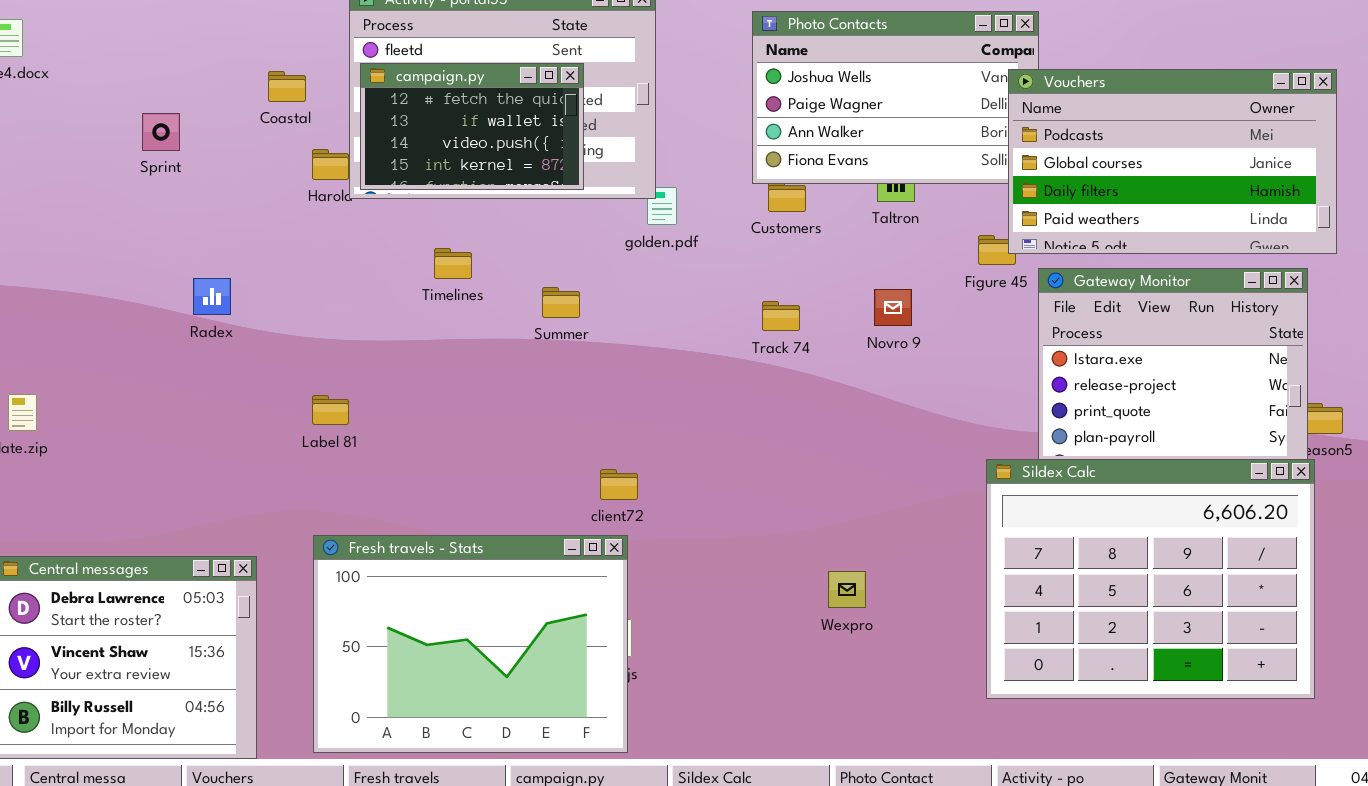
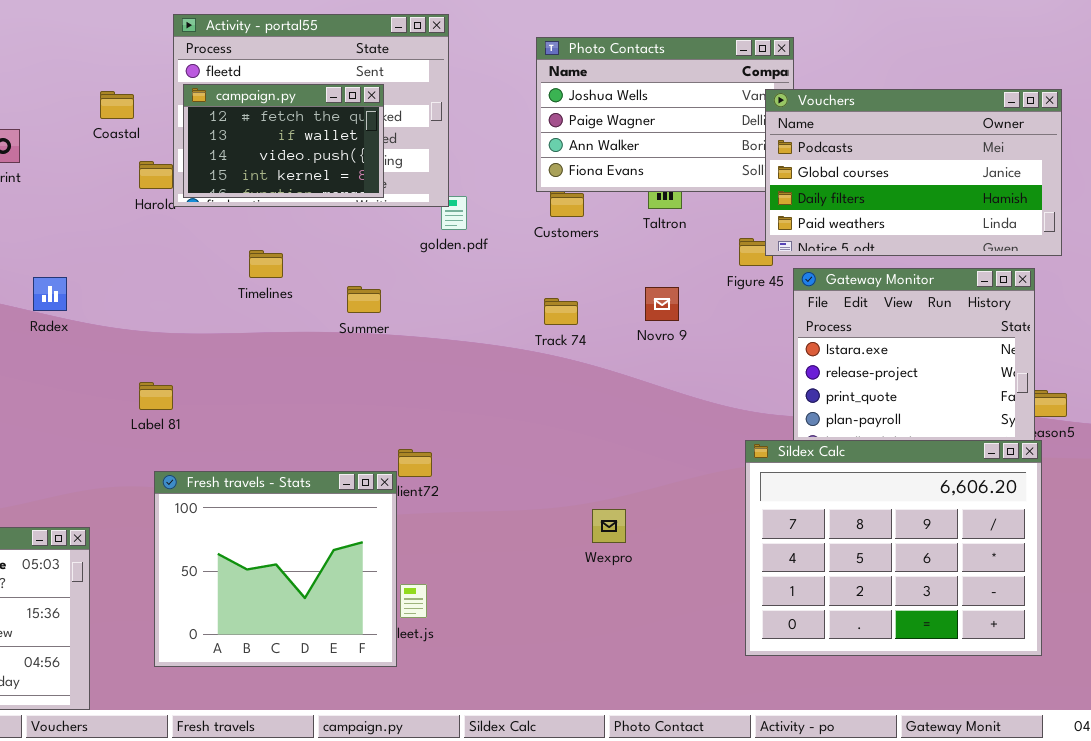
Fresh travels - Stats: [313,535,628,753] -> [154,471,397,667], moved, resized
Wexpro: [828,571,866,608] -> [592,509,626,543], moved

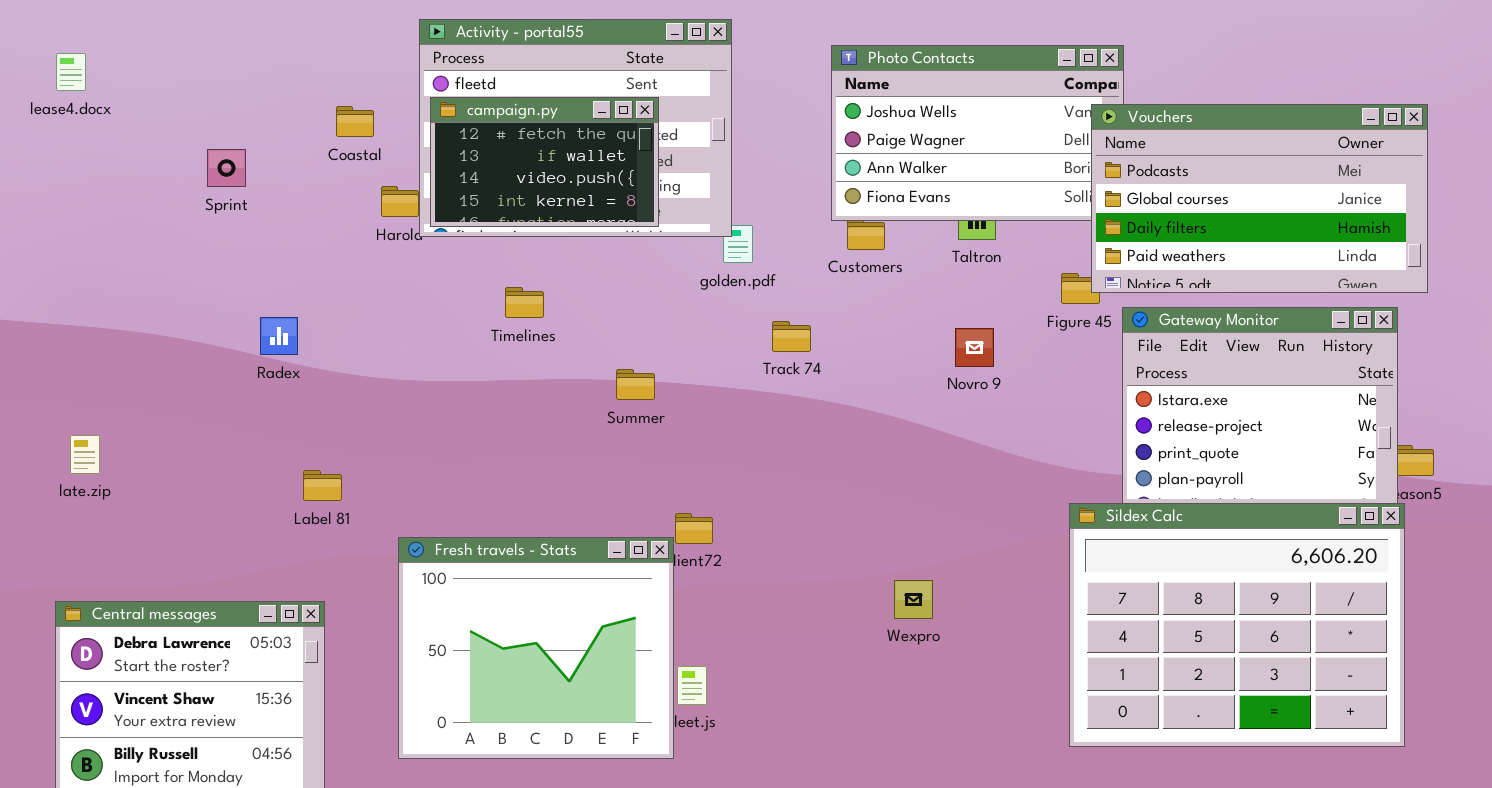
Summer: [347,286,381,313] -> [616,369,655,400], moved
Track 74: [544,298,578,325] -> [772,321,811,352], moved
Label 81: [139,382,173,410] -> [303,470,342,501], moved

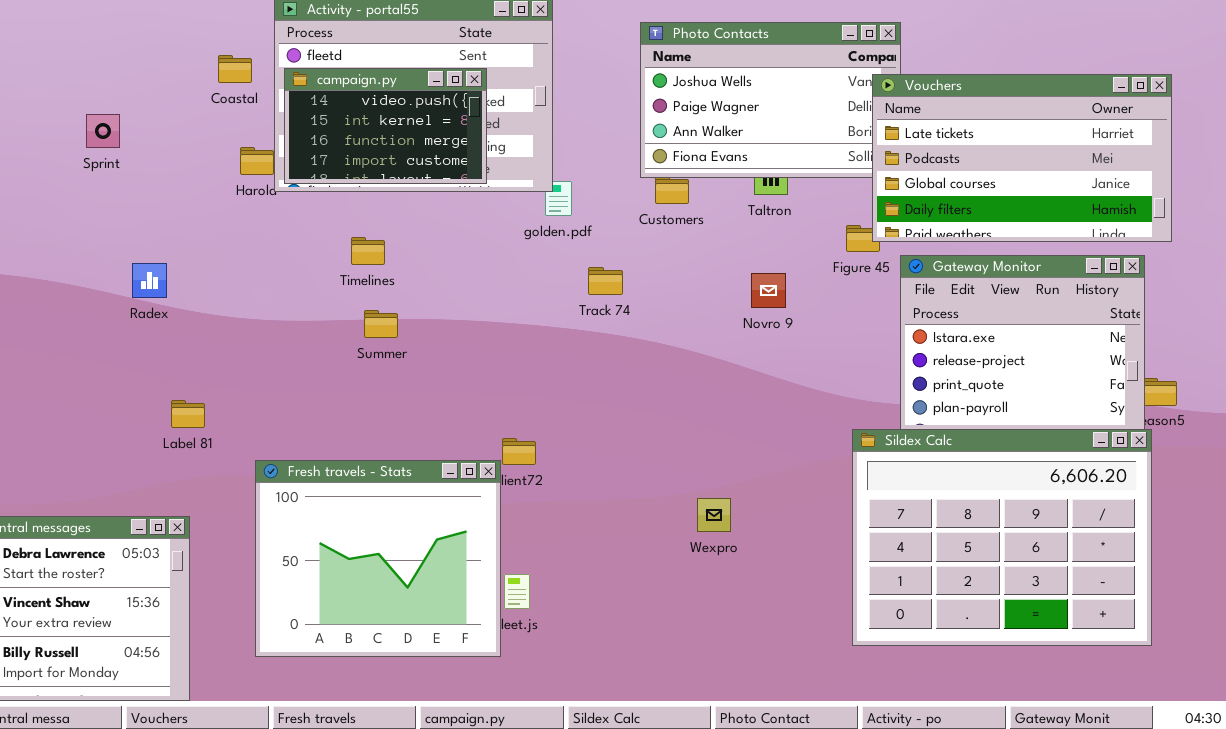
campaign.py: [430,97,659,227] -> [284,68,487,184], scrolled down 2 rows
Vouchers: [1091,104,1428,293] -> [872,74,1172,242], scrolled up 1 row
Coastal: [336,106,374,137] -> [218,55,252,83], moved
Summer: [616,369,655,400] -> [364,310,398,338], moved

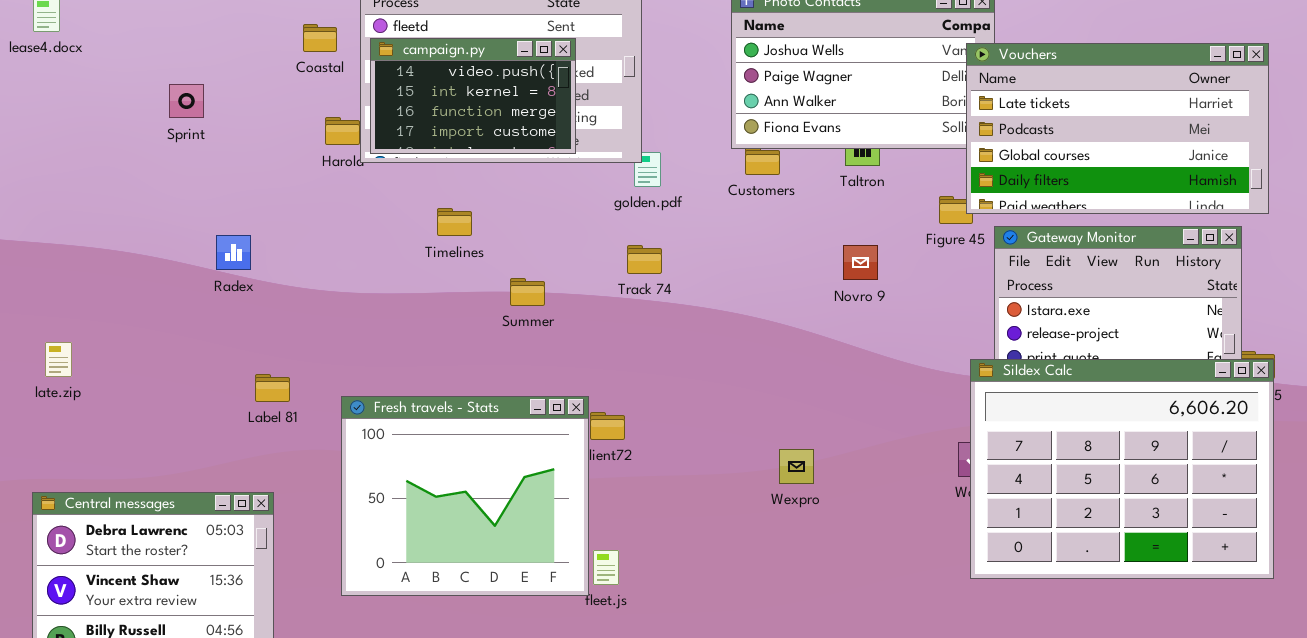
Track 74: [588,267,623,295] -> [627,245,662,274], moved
Summer: [364,310,398,338] -> [510,278,545,306], moved
Sildex Calc: [852,429,1152,646] -> [970,359,1274,579], moved
Fresh travels - Stats: [255,460,501,657] -> [341,396,589,596], moved
Wexpro: [697,498,731,532] -> [779,449,814,484], moved

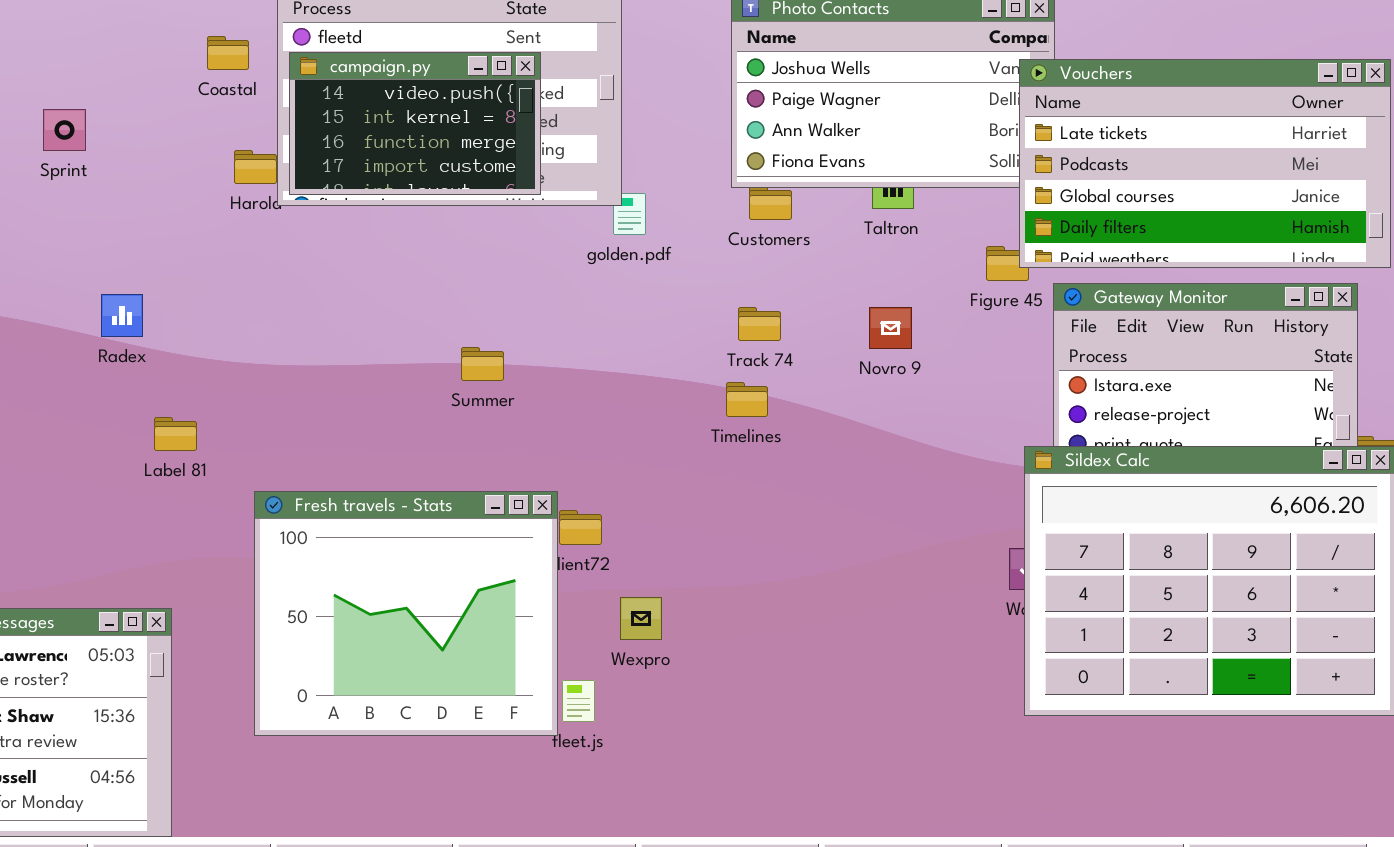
Timelines: [437,208,472,236] -> [726,382,768,417], moved
Track 74: [627,245,662,274] -> [738,307,781,341], moved
Label 81: [255,374,290,402] -> [154,417,197,451], moved
Wexpro: [779,449,814,484] -> [620,597,662,640], moved

